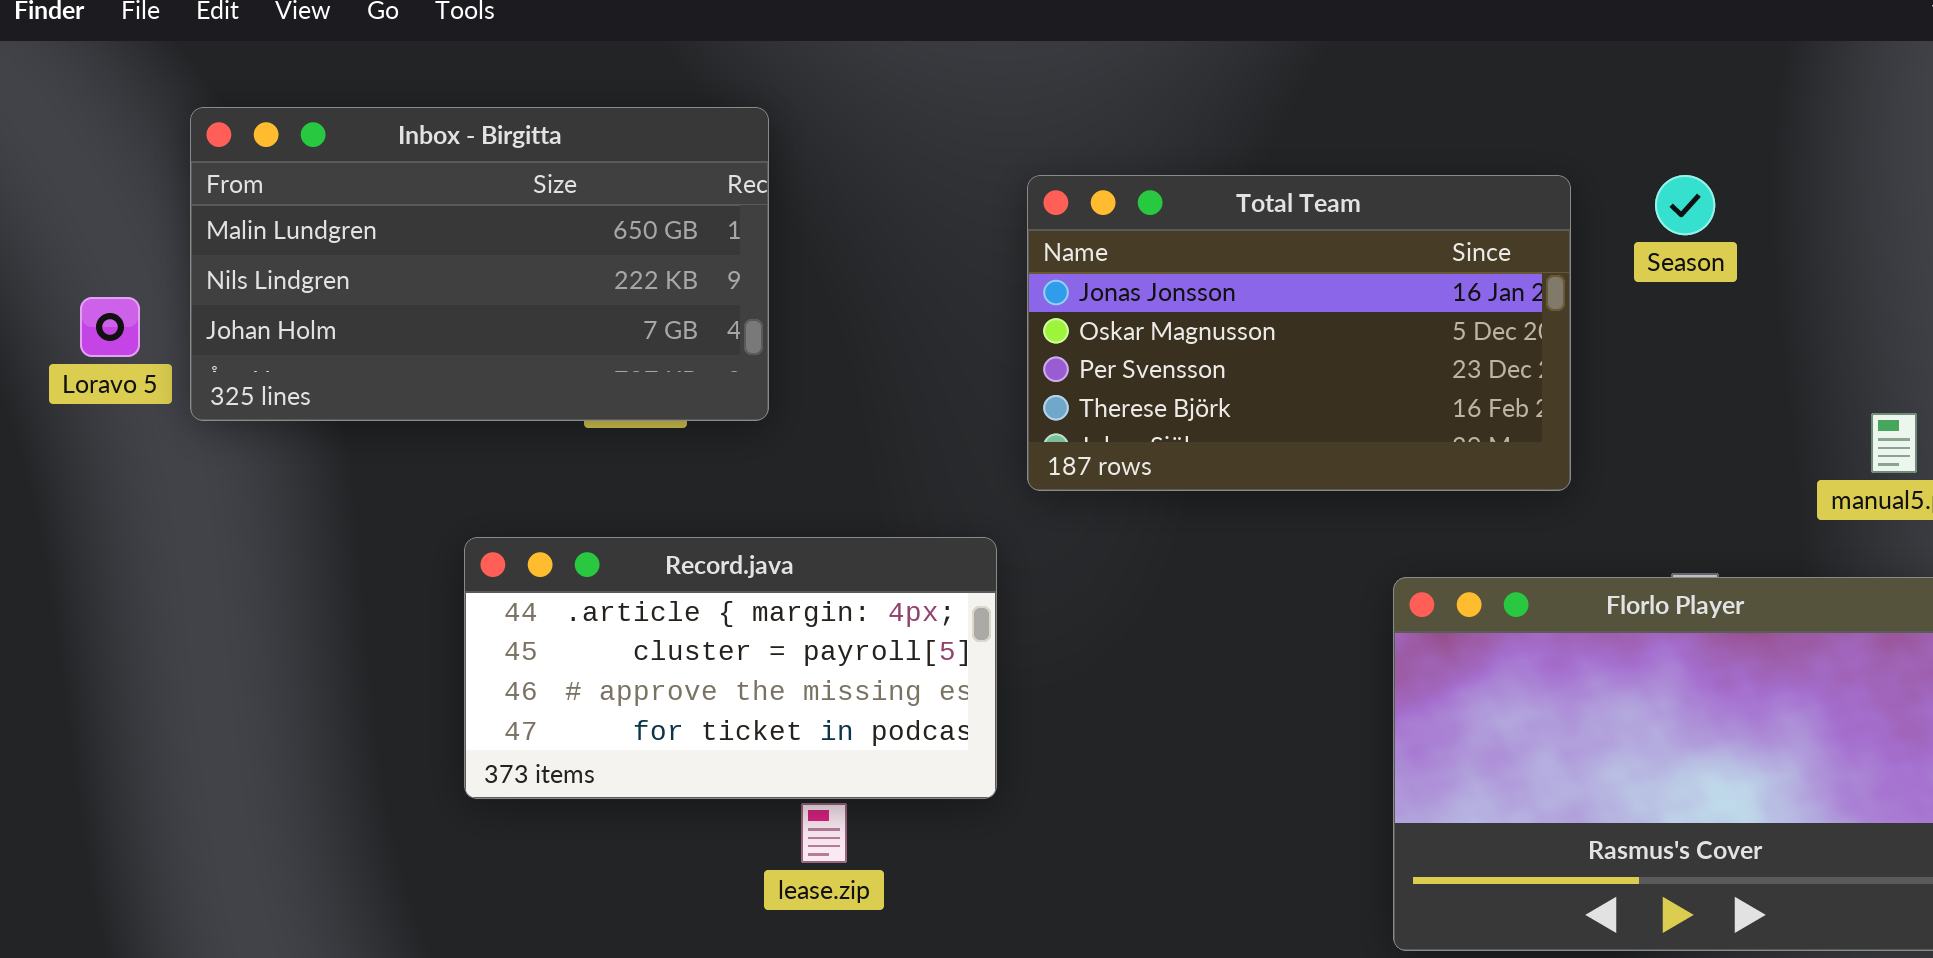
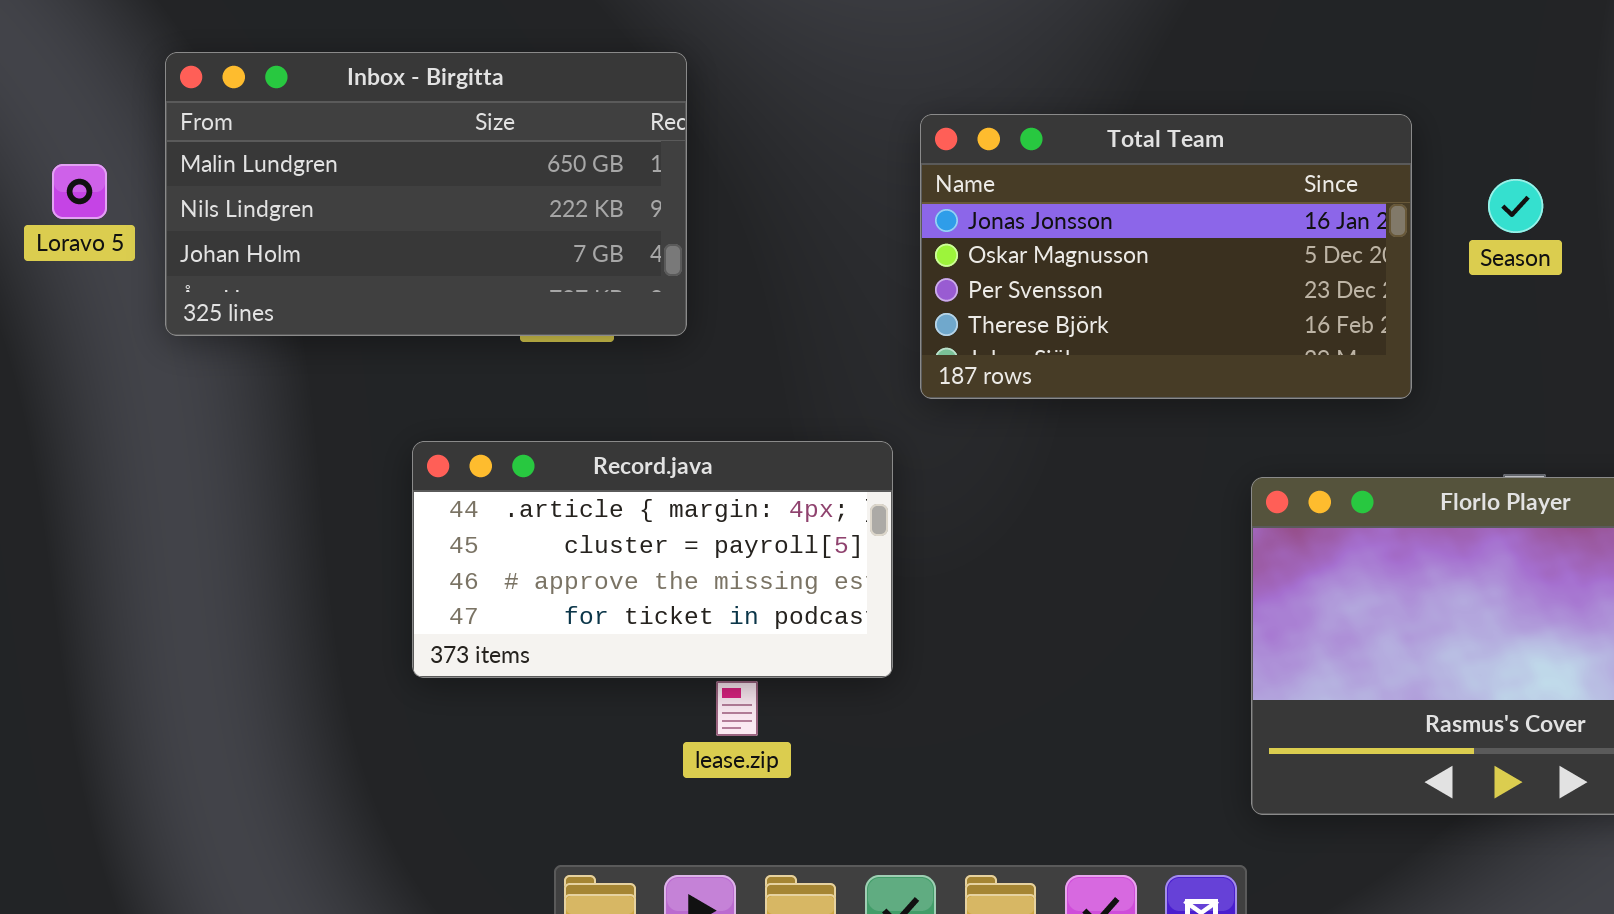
Season: [1655,175,1715,235] -> [1488,179,1543,233], moved
Loravo 5: [80,297,140,357] -> [52,164,107,219], moved

